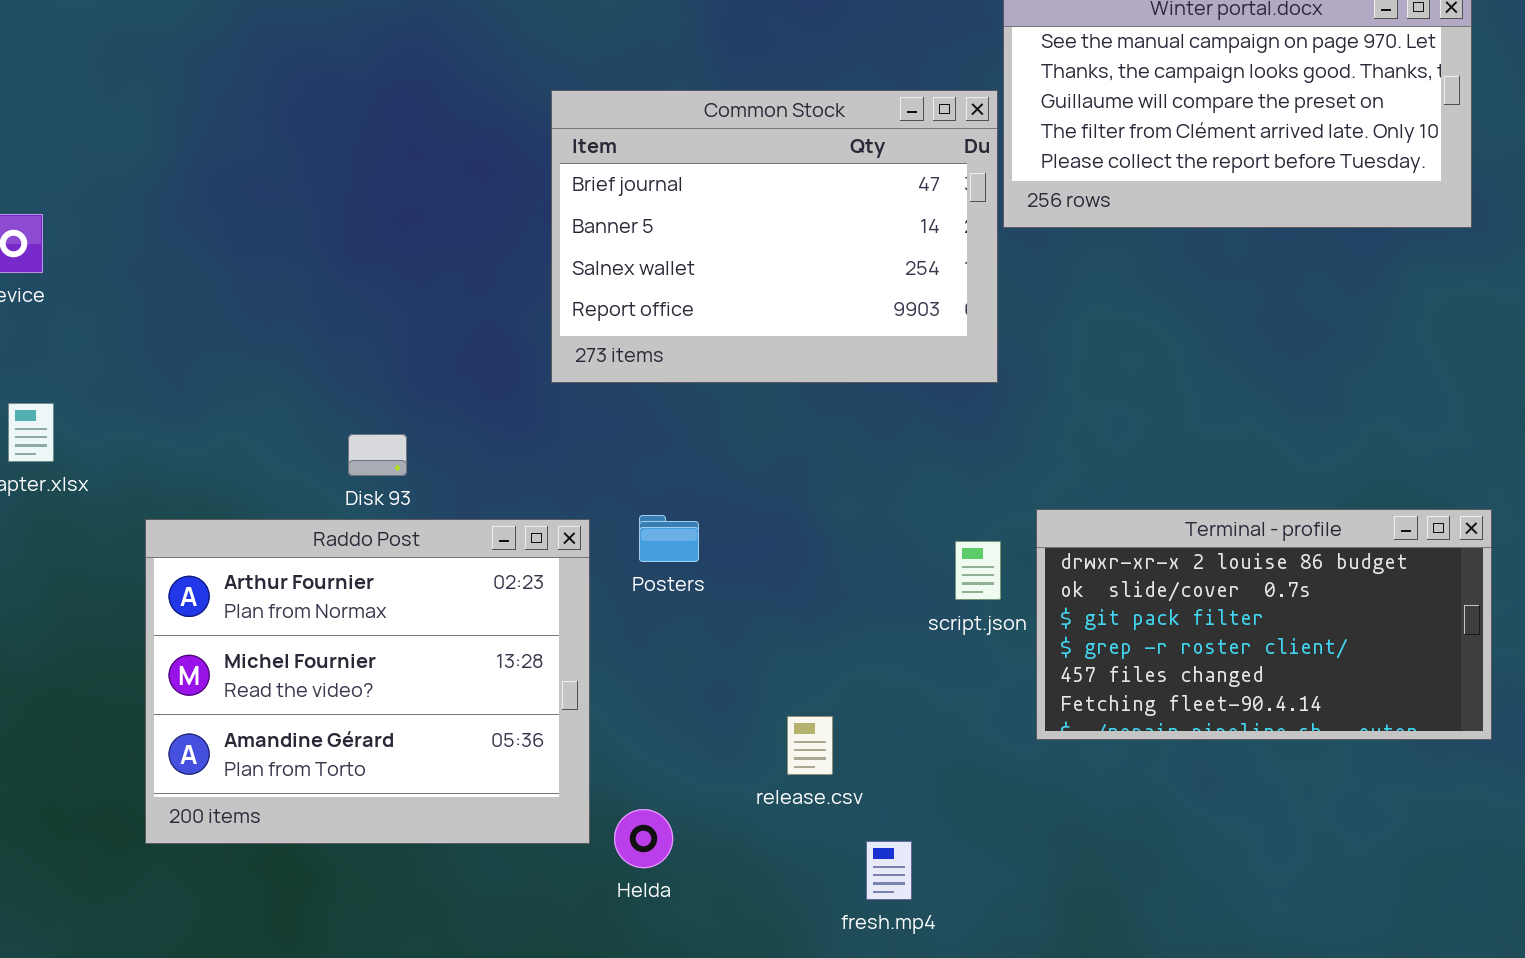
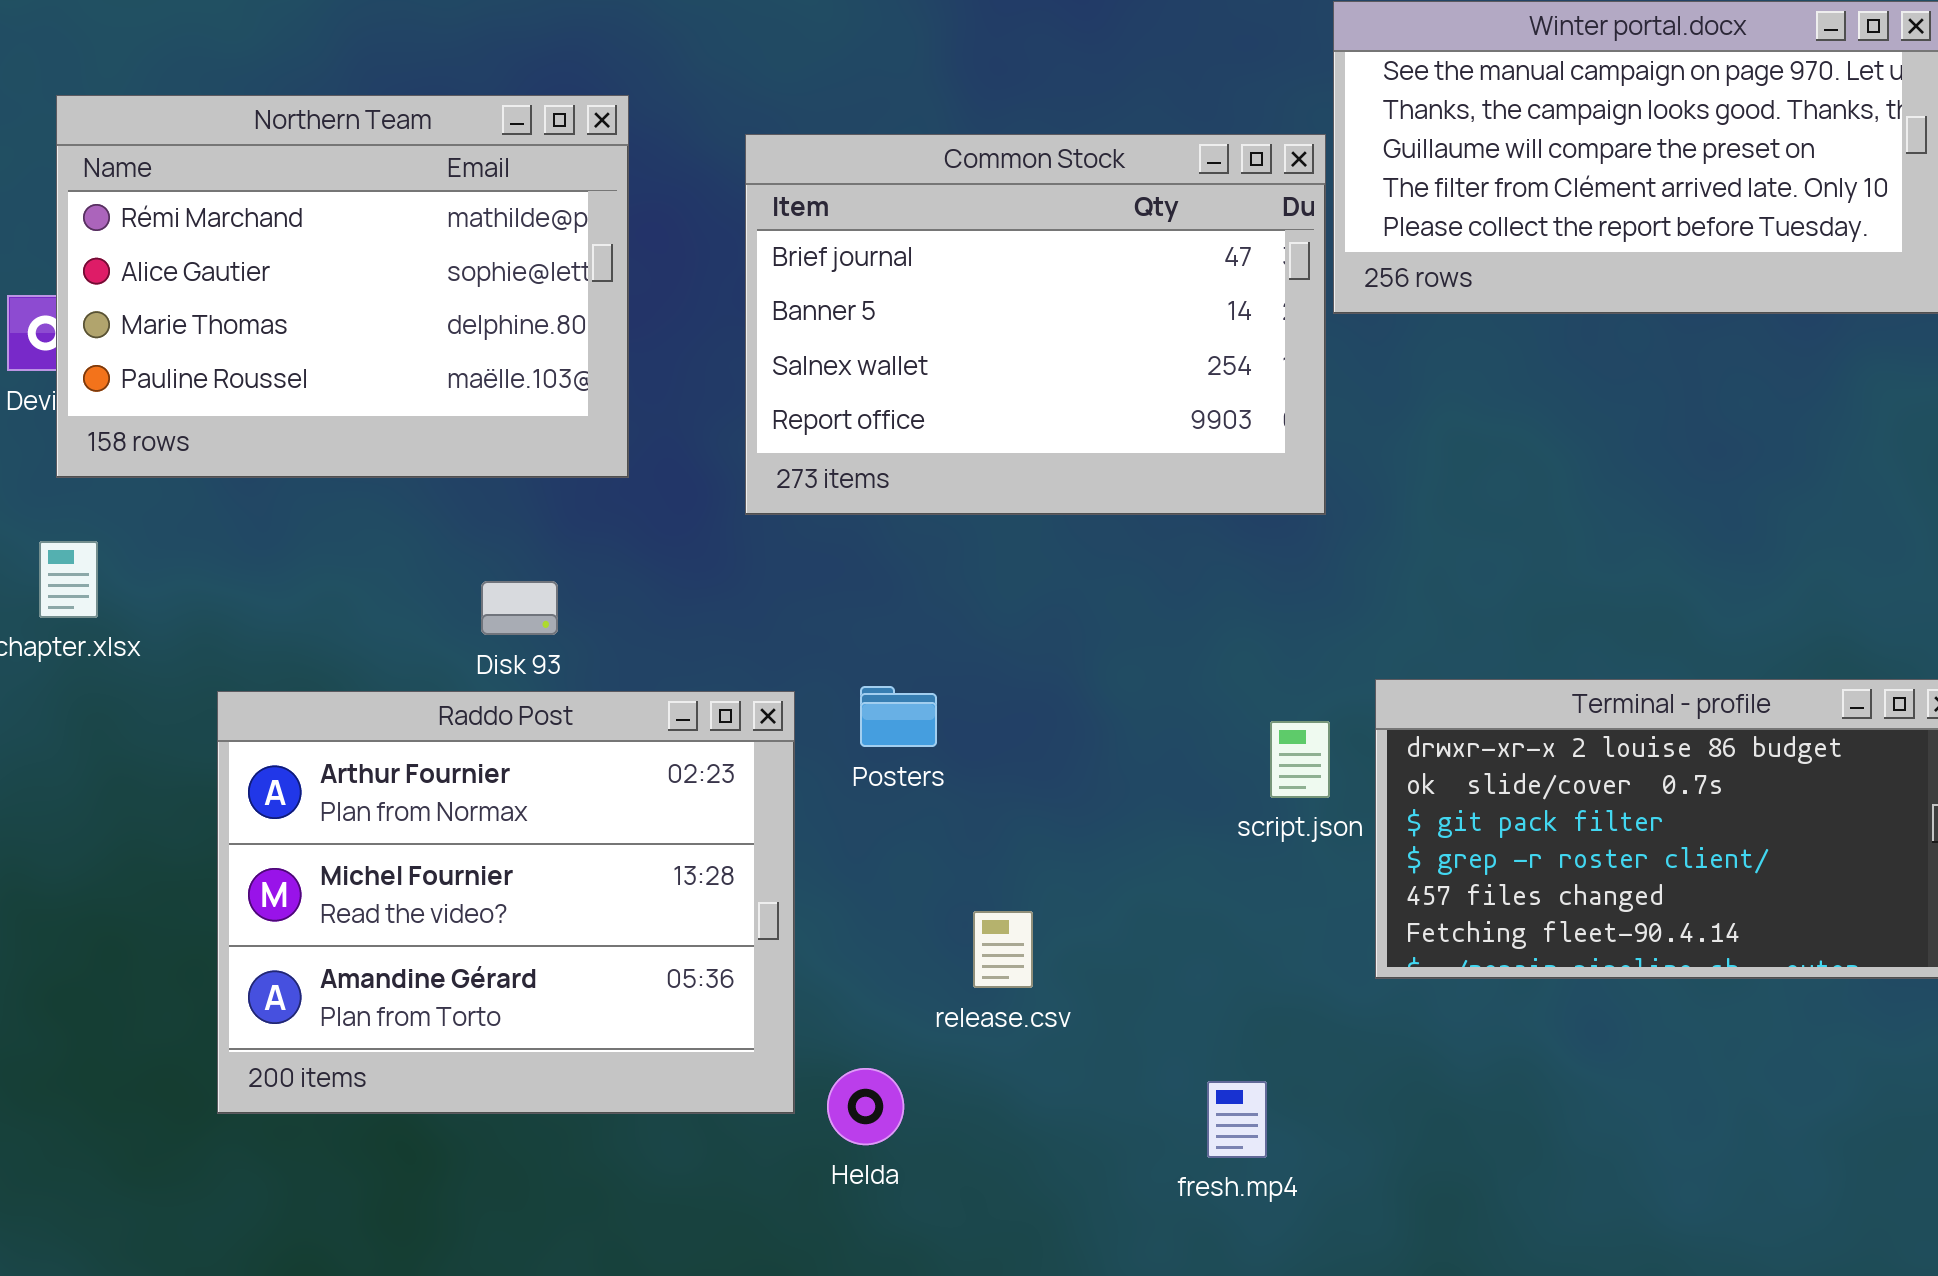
Northern Team: none -> [56,95,629,478], opened
release.csv: [787,716,833,775] -> [973,911,1033,988], moved
fresh.mp4: [866,841,912,900] -> [1207,1081,1267,1158], moved

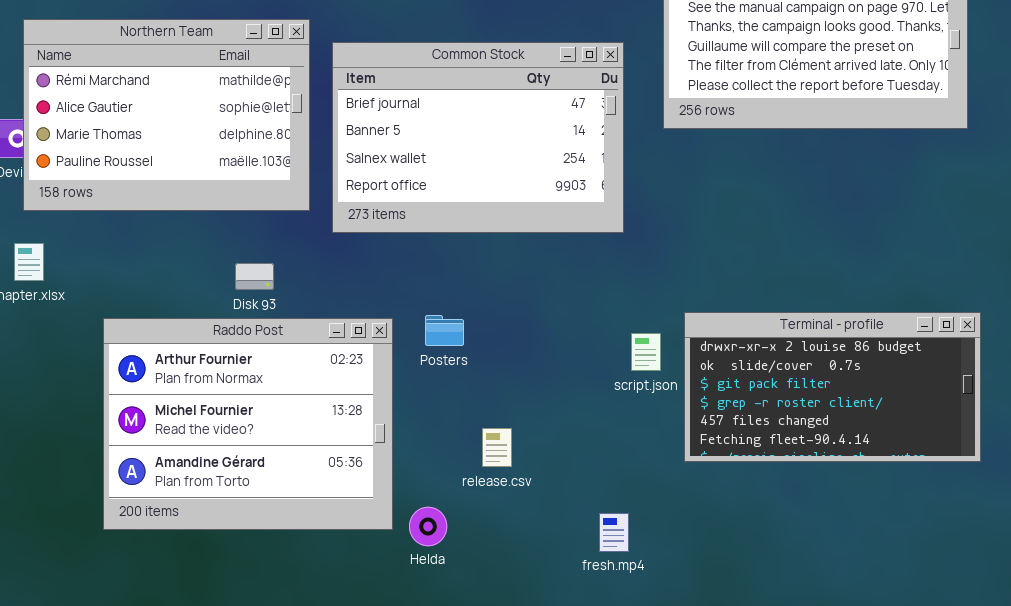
Common Stock: [745,134,1326,515] -> [332,42,624,233], moved

